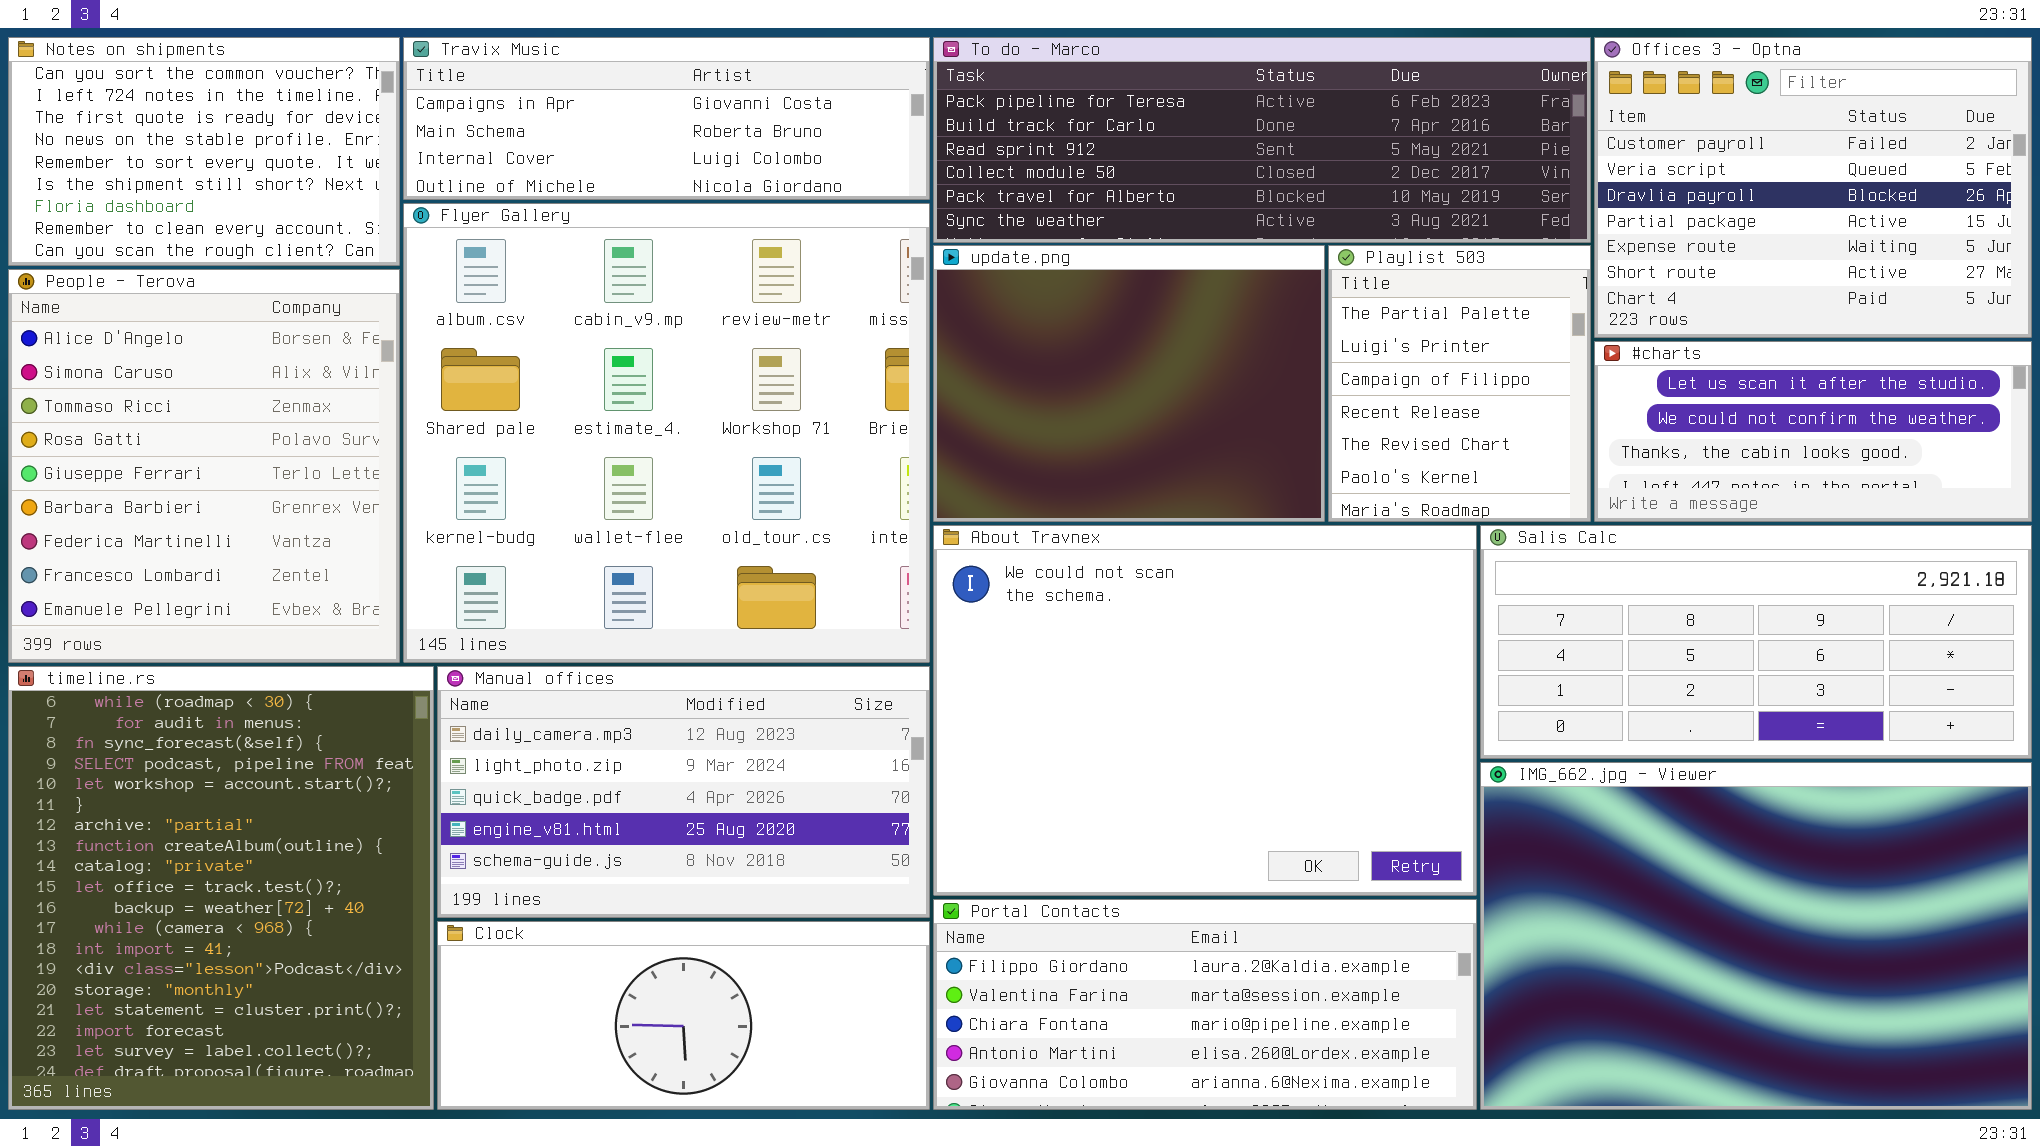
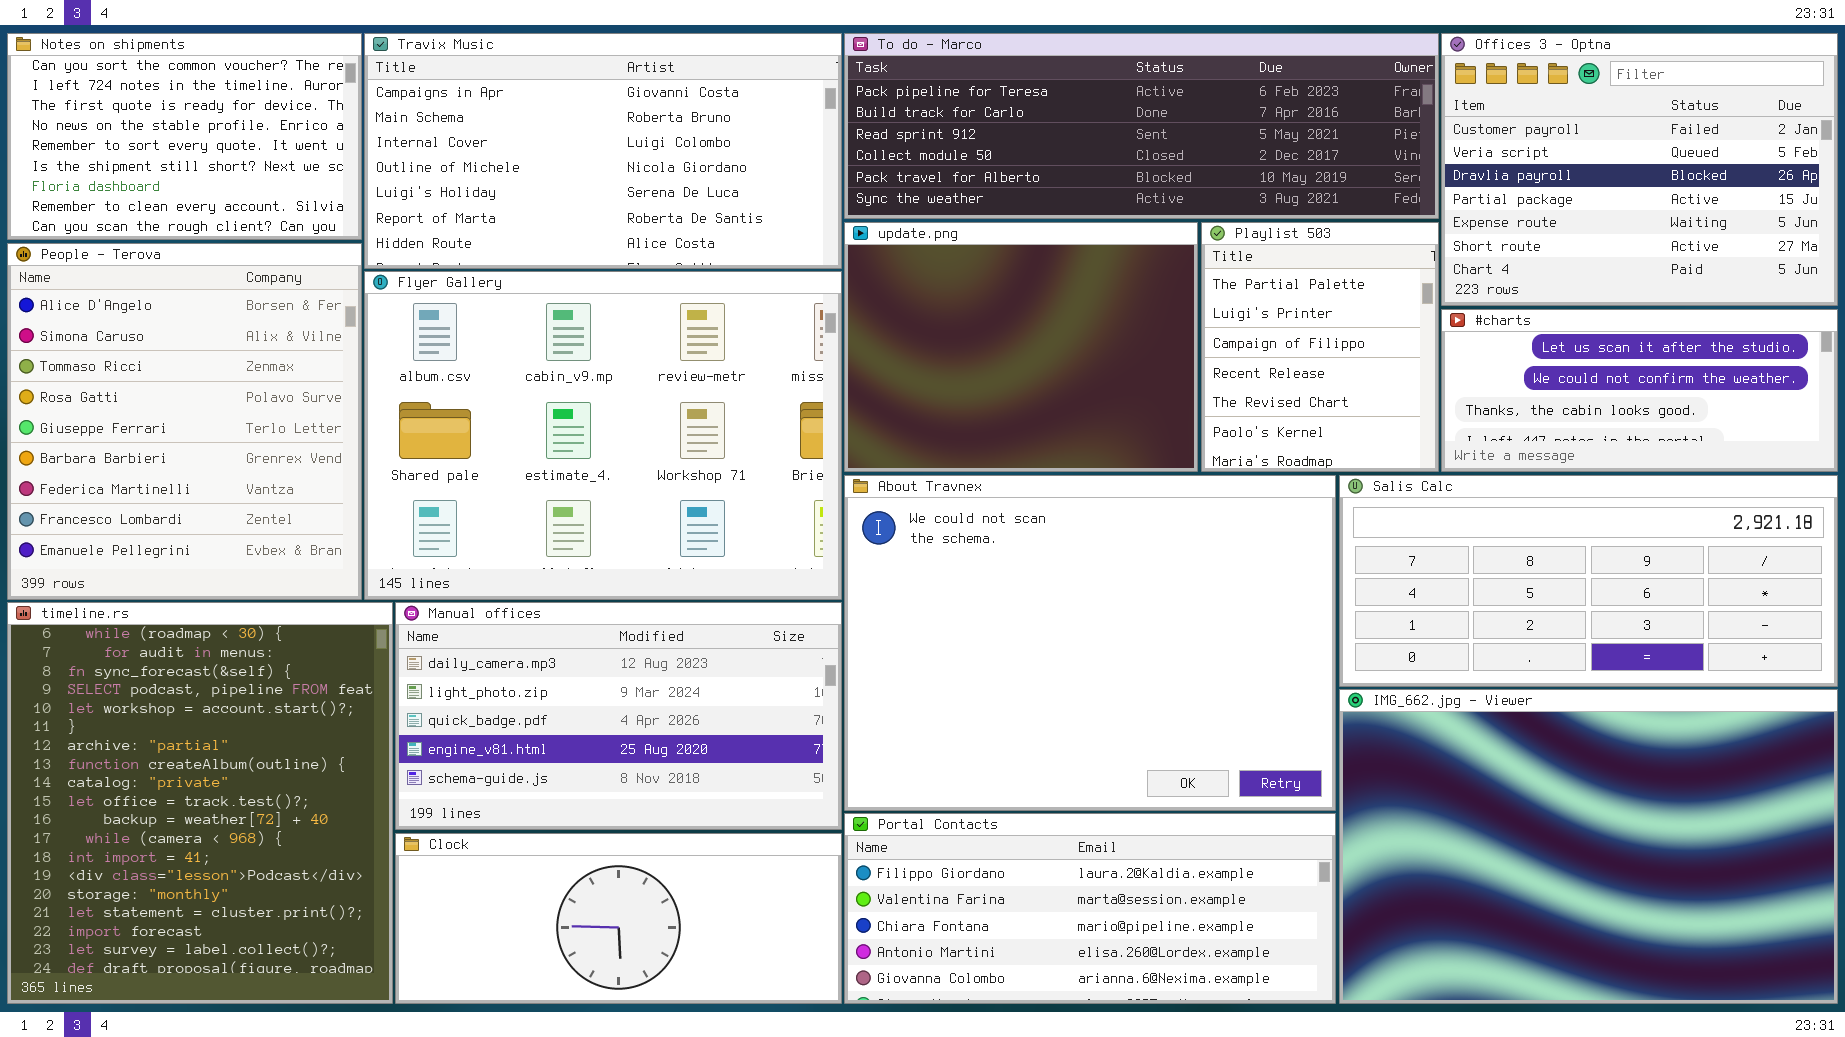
Travix Music: [403,37,930,200] -> [364,33,842,269], resized
Flyer Gallery: [403,203,930,663] -> [364,271,842,600], resized

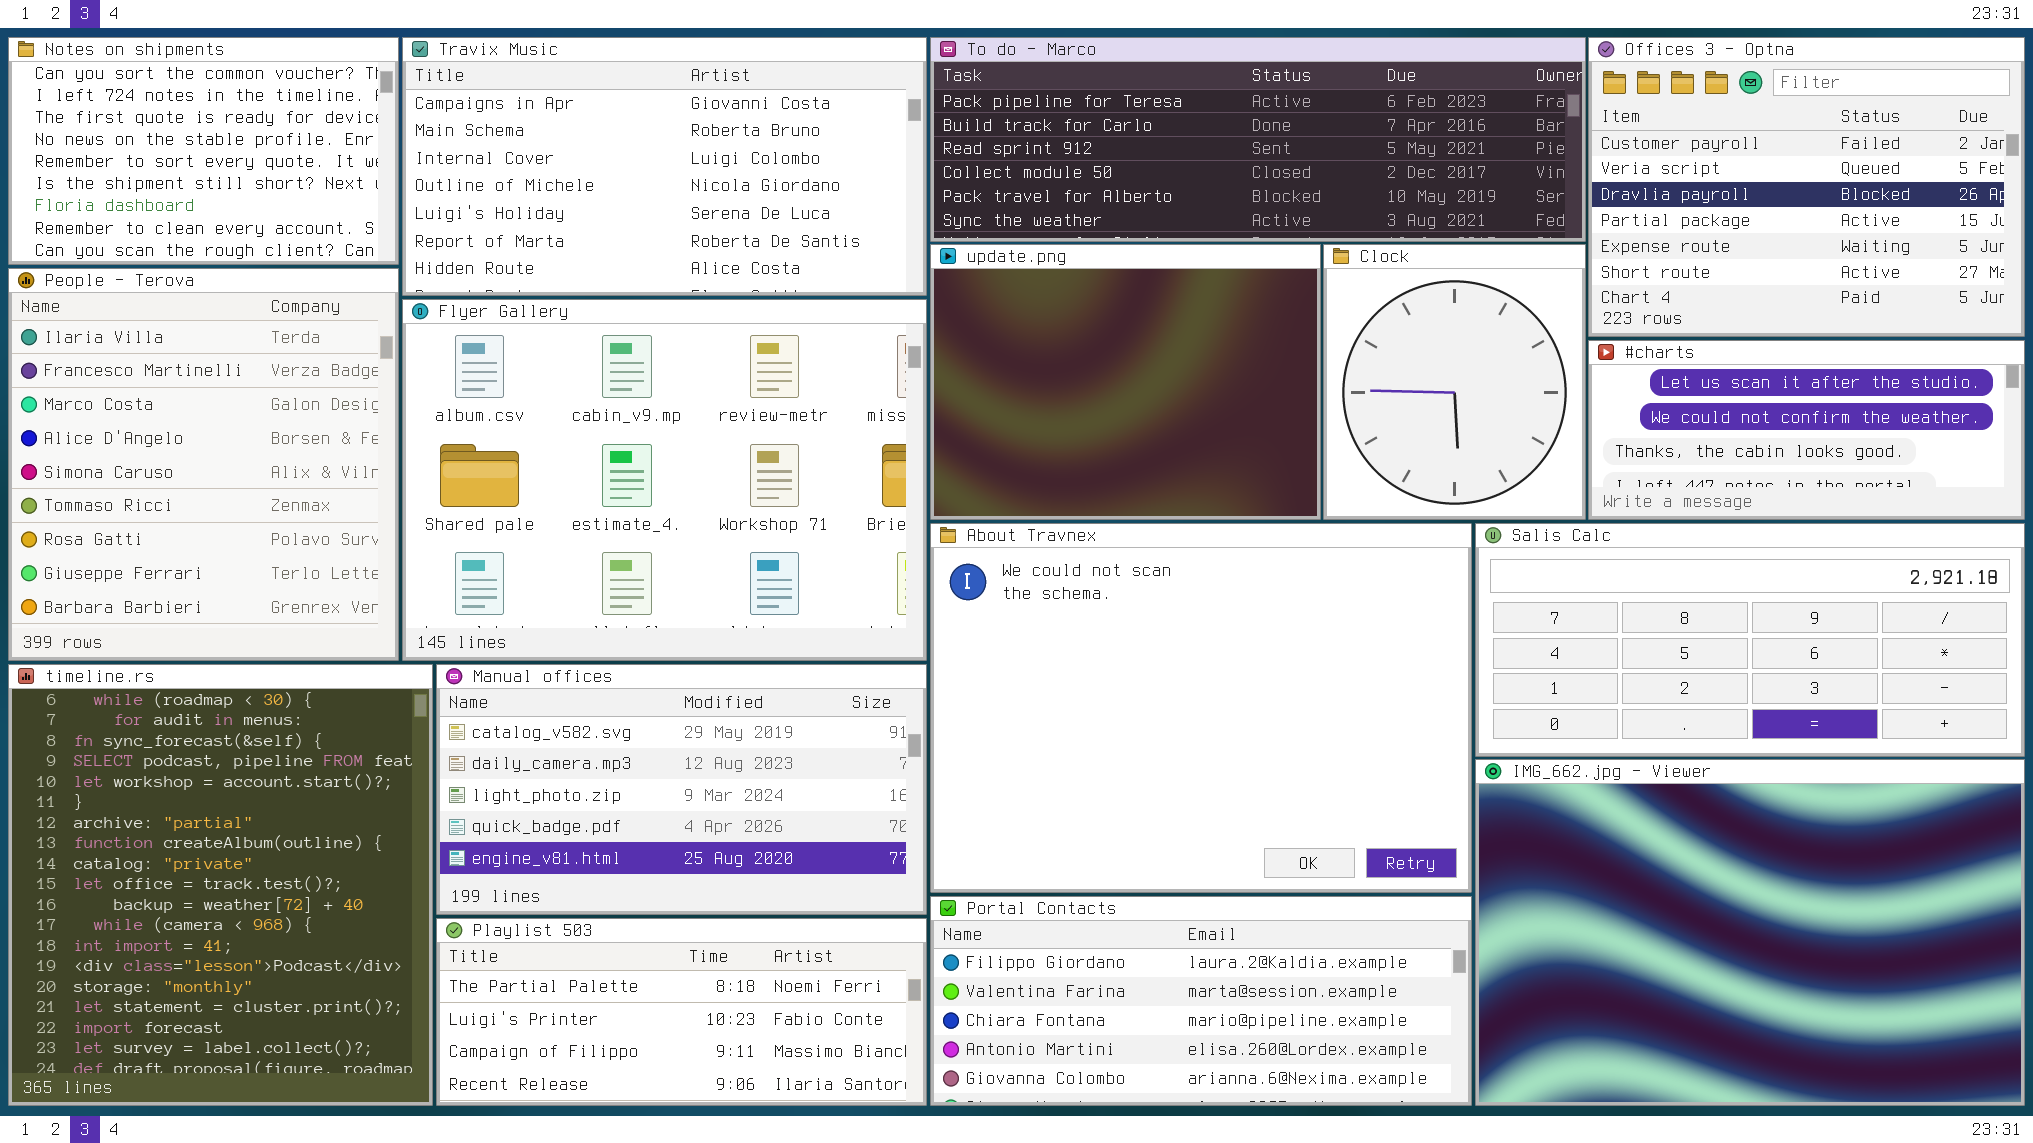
Playlist 503: [1201,222,1439,472] -> [436,918,927,1106], moved, resized
People - Terova: [7,243,362,600] -> [8,268,399,661], scrolled up 3 rows
Manual offices: [395,602,842,830] -> [436,664,927,915], scrolled up 1 row
Clock: [395,833,842,1004] -> [1323,244,1586,520], moved, resized

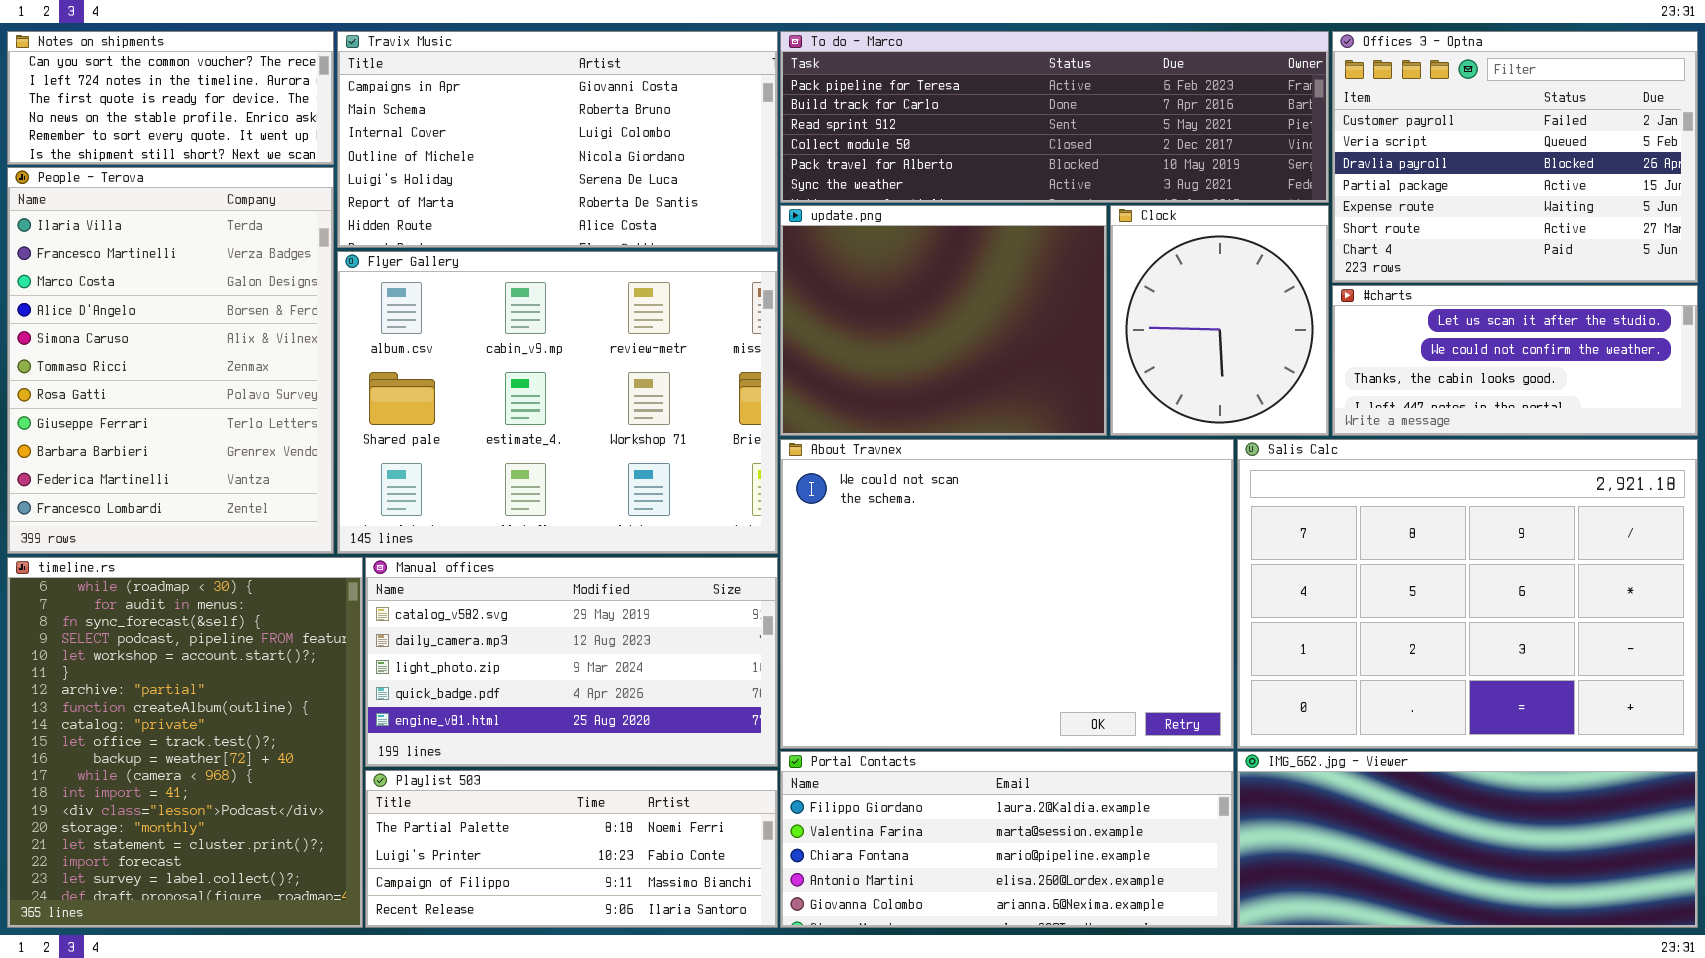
Notes on shipments: [8,37,399,265] -> [7,31,334,165], resized
People - Terova: [8,268,399,661] -> [7,167,334,554], resized
Salis Calc: [1475,523,2025,757] -> [1237,439,1698,749], resized
IMG_662.jpg - Viewer: [1475,759,2025,1106] -> [1237,751,1698,928], resized

